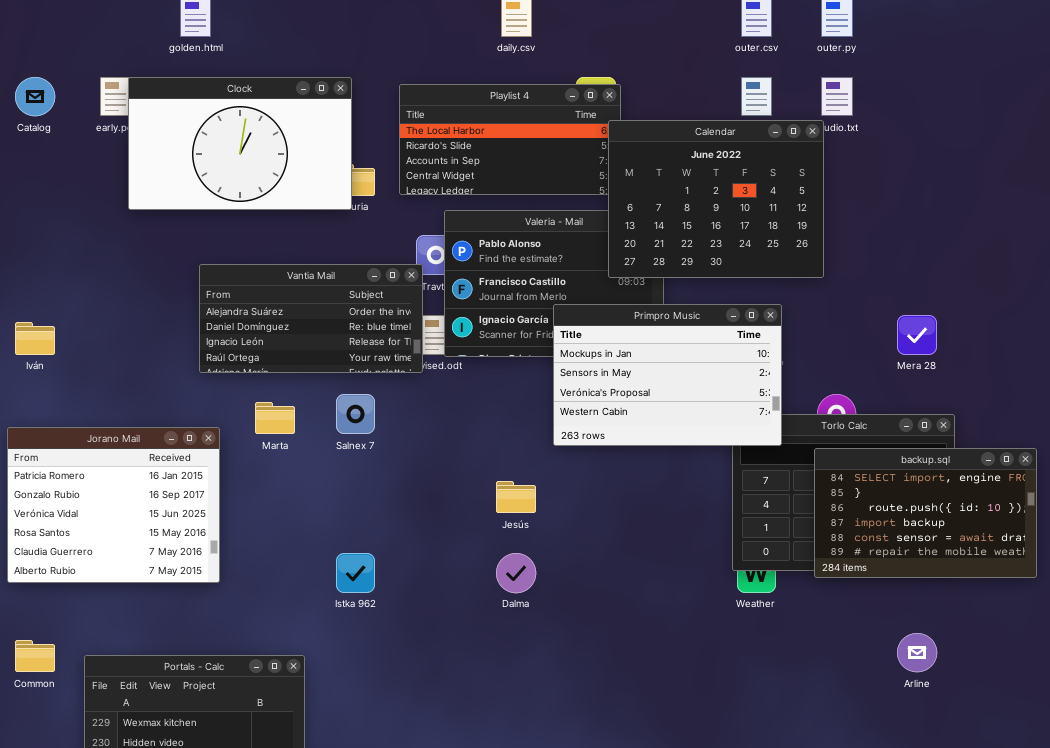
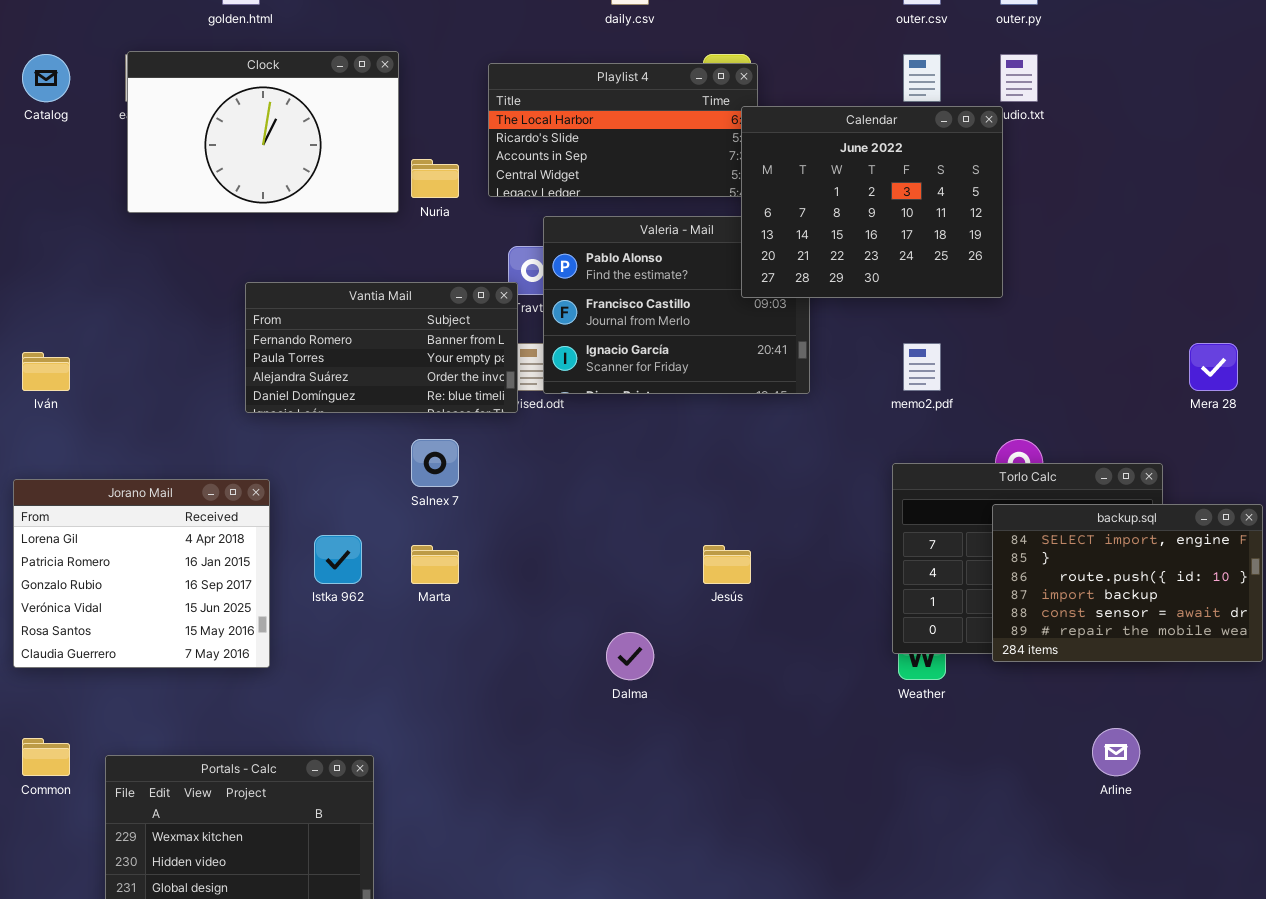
Clock: [128,77,352,210] -> [127,51,399,213], moved
Vantia Mail: [199,264,423,373] -> [245,282,518,413], scrolled up 2 rows
Primpro Music: [553,304,782,446] -> none, closed
Mera 28: [897,315,937,355] -> [1189,343,1238,391], moved
Marta: [255,402,295,434] -> [411,545,459,584], moved
Jorano Mail: [7,427,220,583] -> [13,479,270,668], scrolled up 1 row
Jesús: [496,481,536,513] -> [703,545,751,584], moved
Istka 962: [336,553,375,593] -> [314,535,362,584], moved

